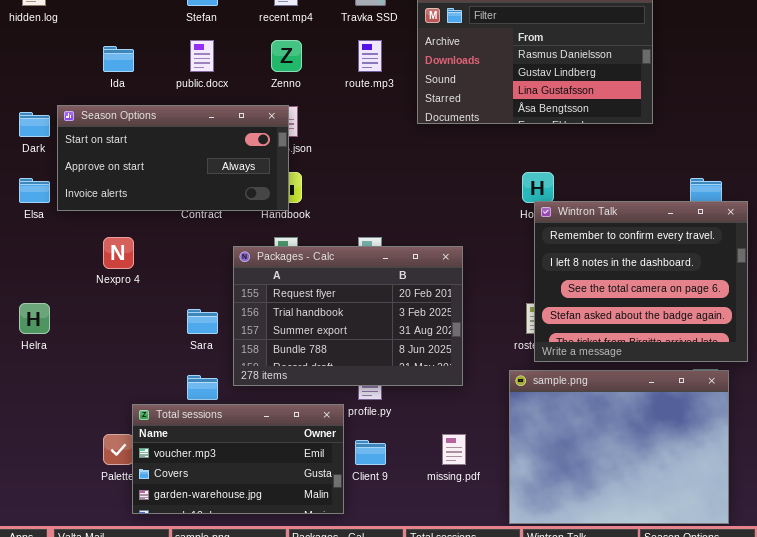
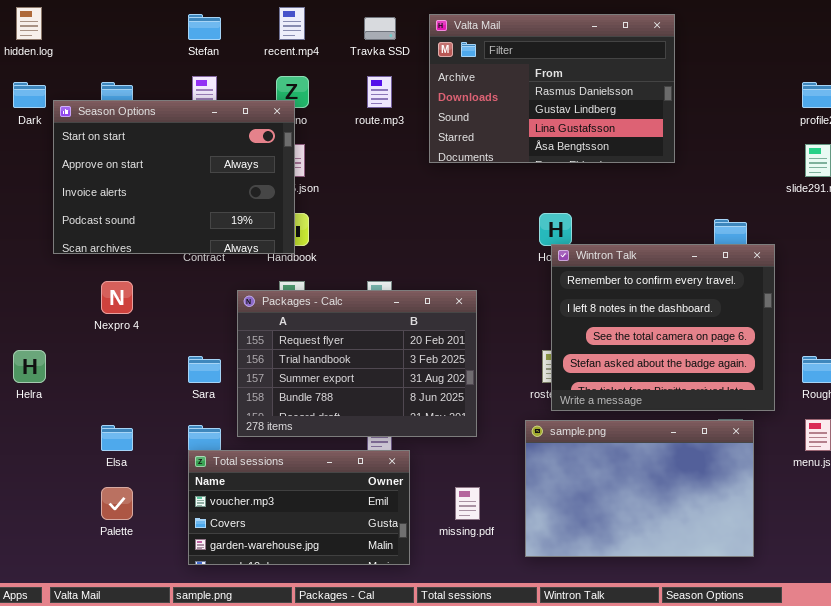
Season Options: [57,105,289,211] -> [53,100,295,254], resized
Dark: [19,112,50,137] -> [13,82,46,108], moved
Elsa: [19,178,50,203] -> [101,425,133,451], moved
sample.png: [509,370,729,524] -> [525,420,754,557], resized
Total sessions: [132,404,344,514] -> [188,450,410,565], moved

